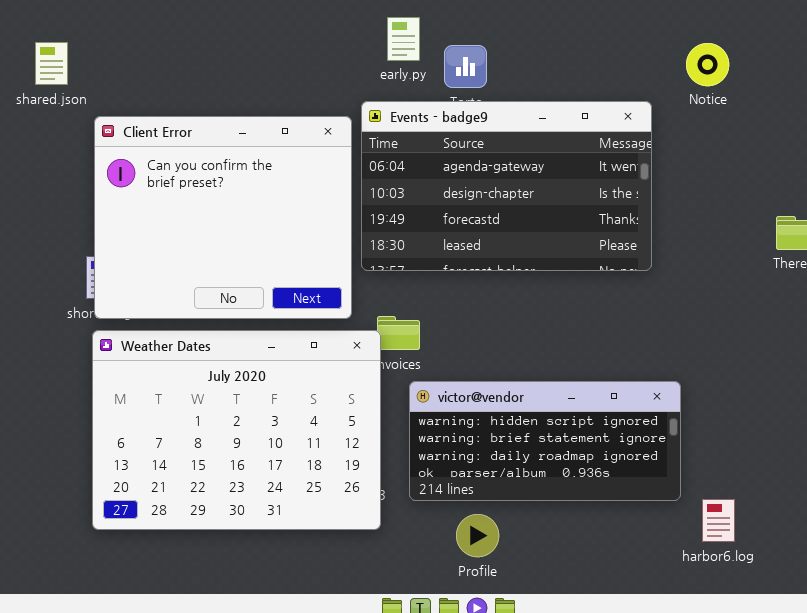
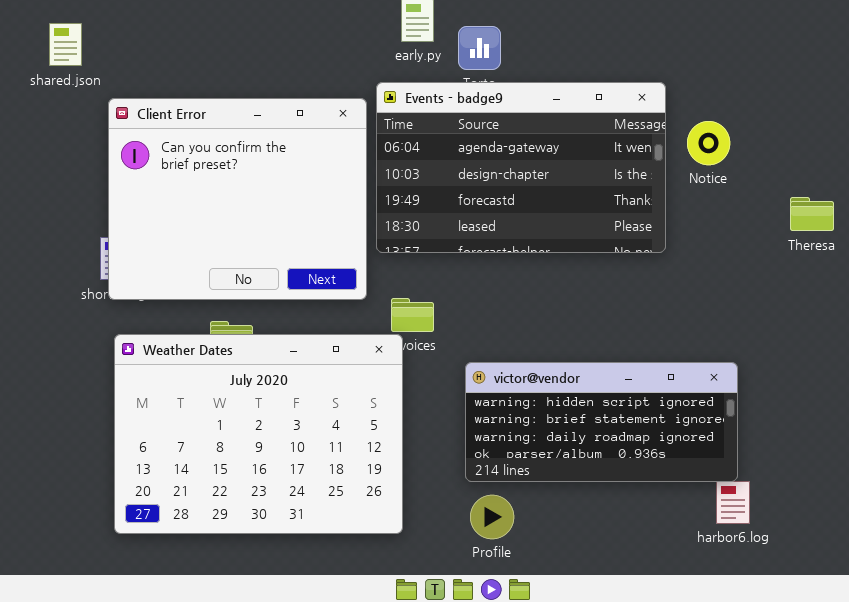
Notice: [686,43,729,86] -> [687,121,730,165], moved
Weather Dates: [92,330,381,530] -> [114,334,403,534], moved
victor@vendor: [409,381,681,501] -> [465,362,738,482], moved

